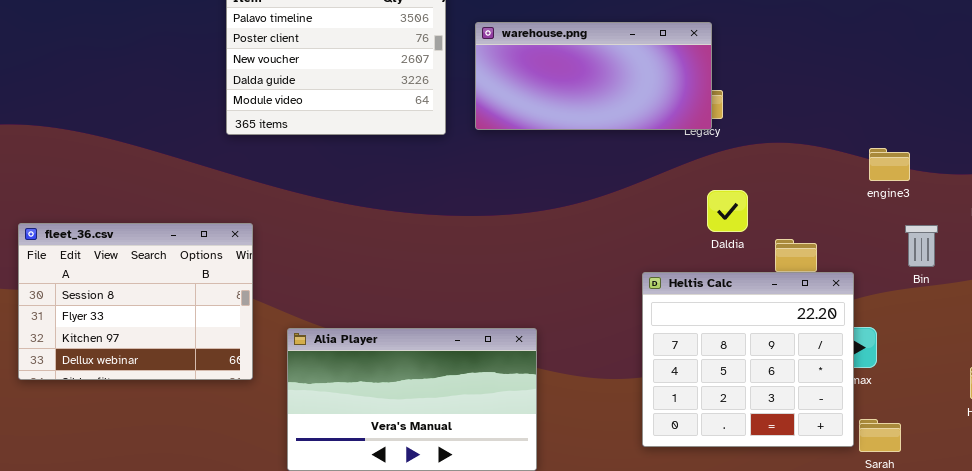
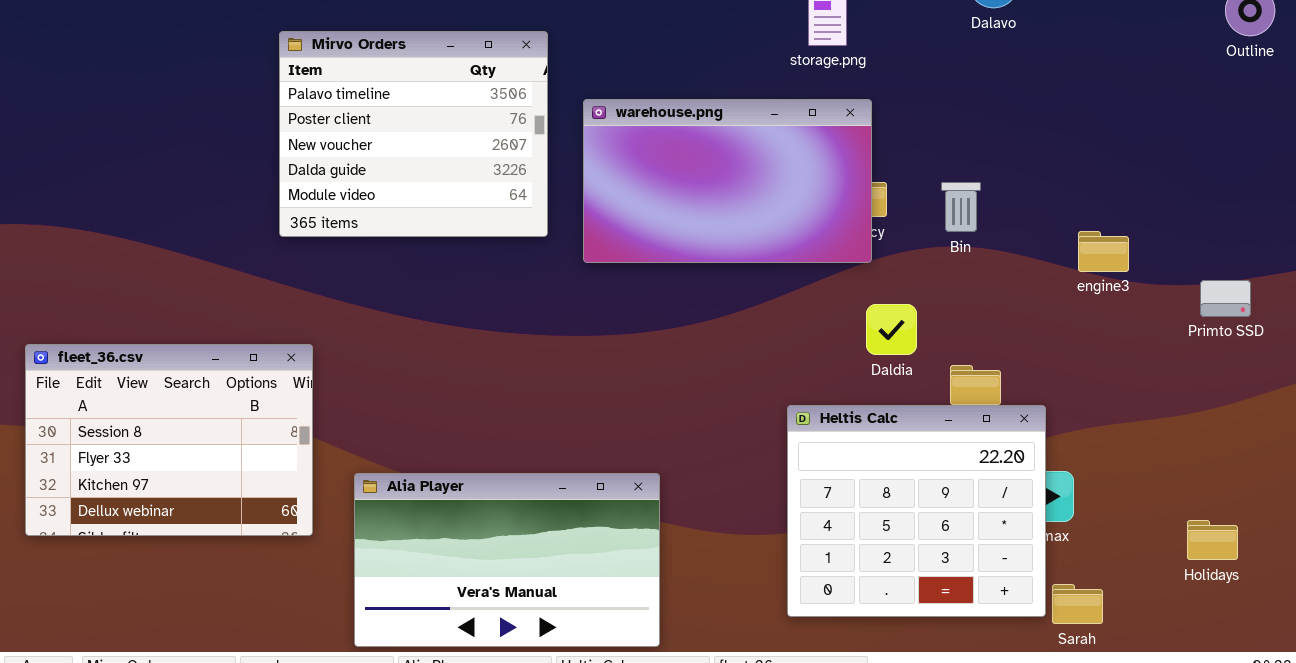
warehouse.png: [475,22,712,130] -> [583,99,872,263], resized
engine3: [869,148,910,181] -> [1078,231,1129,272], moved
Bin: [905,225,938,267] -> [941,182,981,232], moved

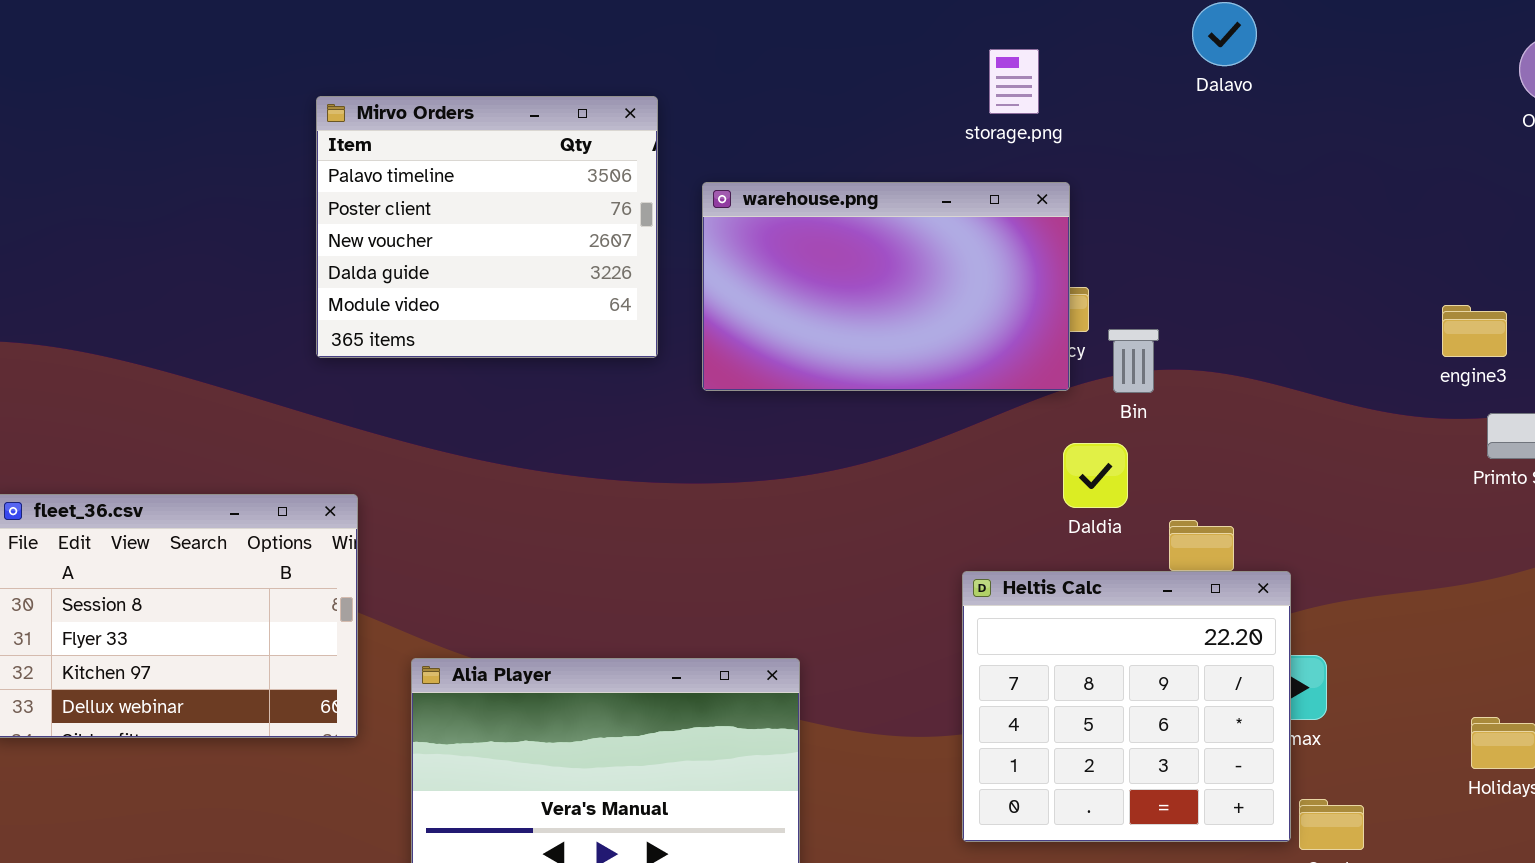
Bin: [941,182,981,232] -> [1108,329,1159,393], moved
engine3: [1078,231,1129,272] -> [1442,305,1507,357], moved

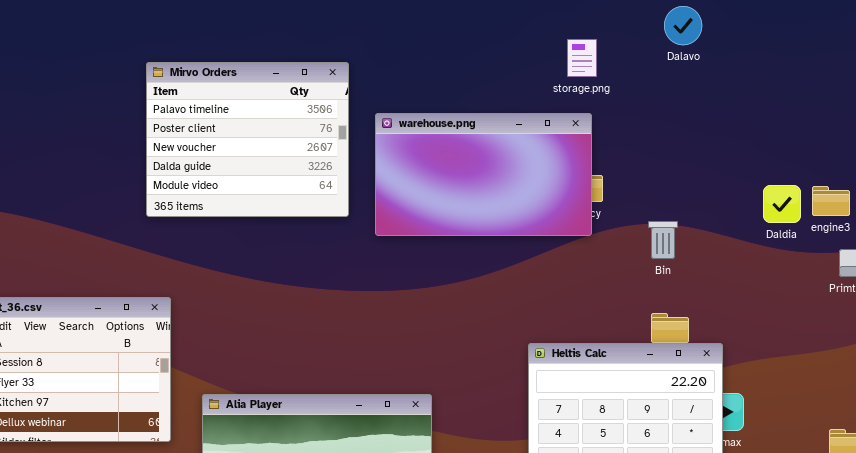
storage.png: [989,49,1039,114] -> [567,39,597,77], moved
Bin: [1108,329,1159,393] -> [648,221,678,259], moved
Daldia: [1063,443,1128,508] -> [763,185,801,223], moved

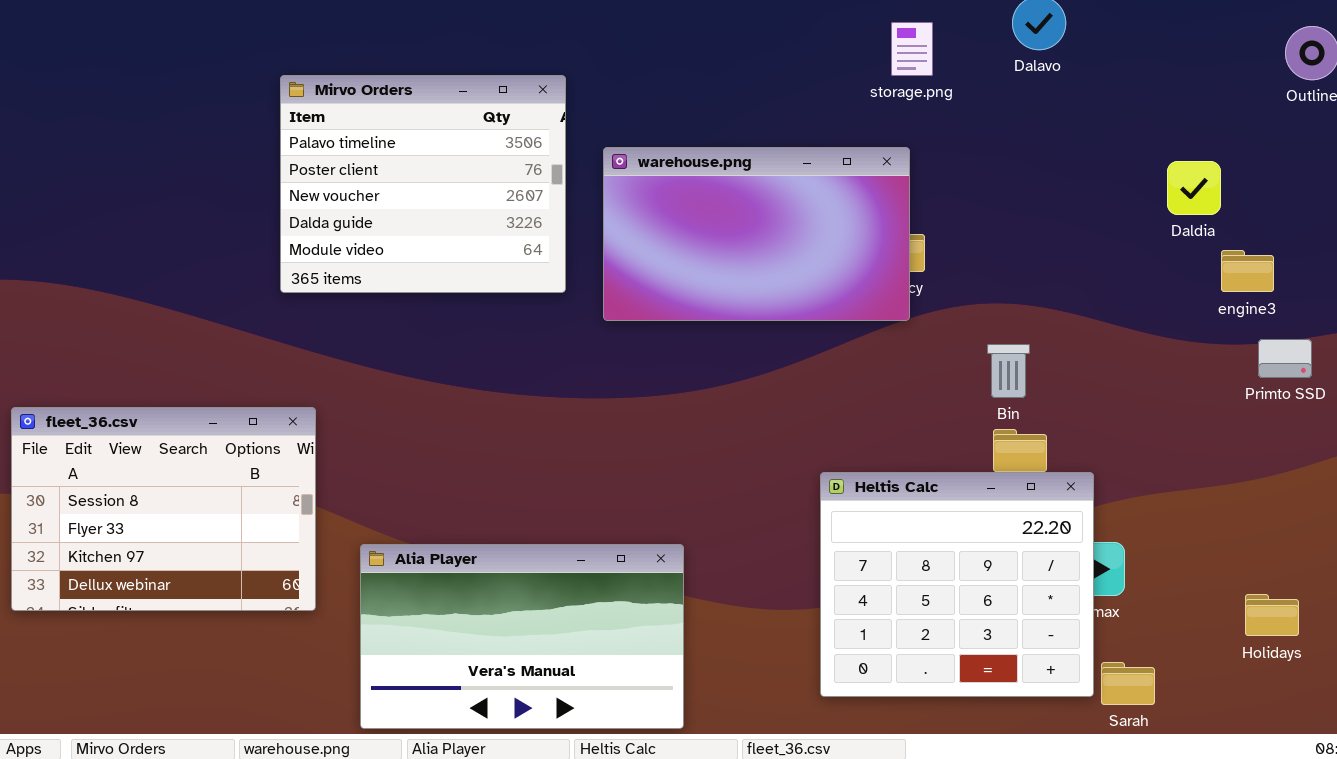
storage.png: [567,39,597,77] -> [891,22,933,76], moved
Daldia: [763,185,801,223] -> [1167,161,1221,215], moved
Bin: [648,221,678,259] -> [987,344,1030,398], moved

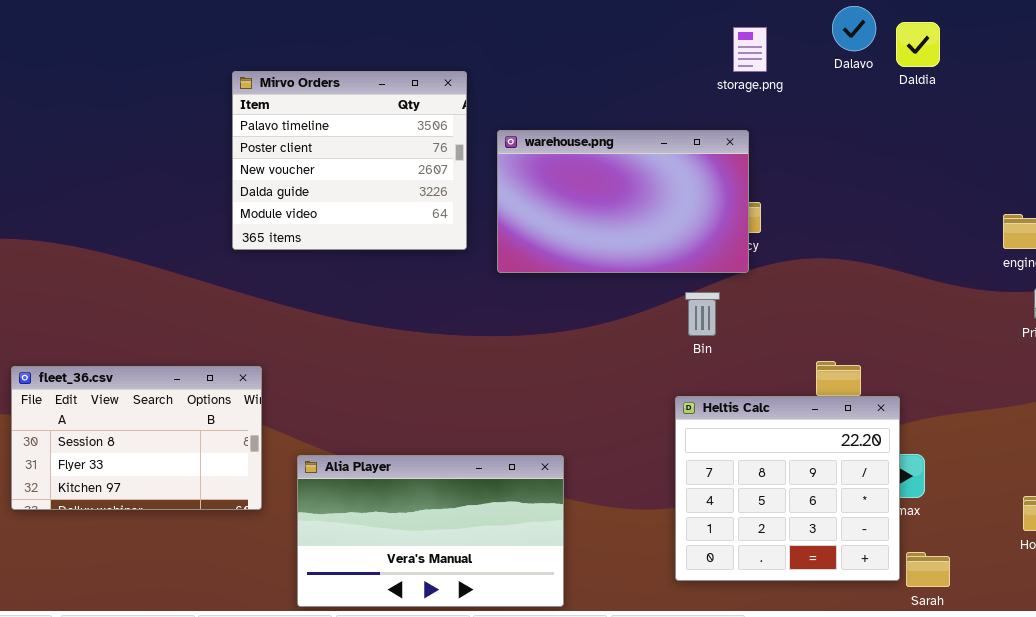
Daldia: [1167,161,1221,215] -> [896,22,940,67], moved
Bin: [987,344,1030,398] -> [685,292,720,336], moved
fleet_36.csv: [11,407,316,611] -> [11,366,262,510], resized

